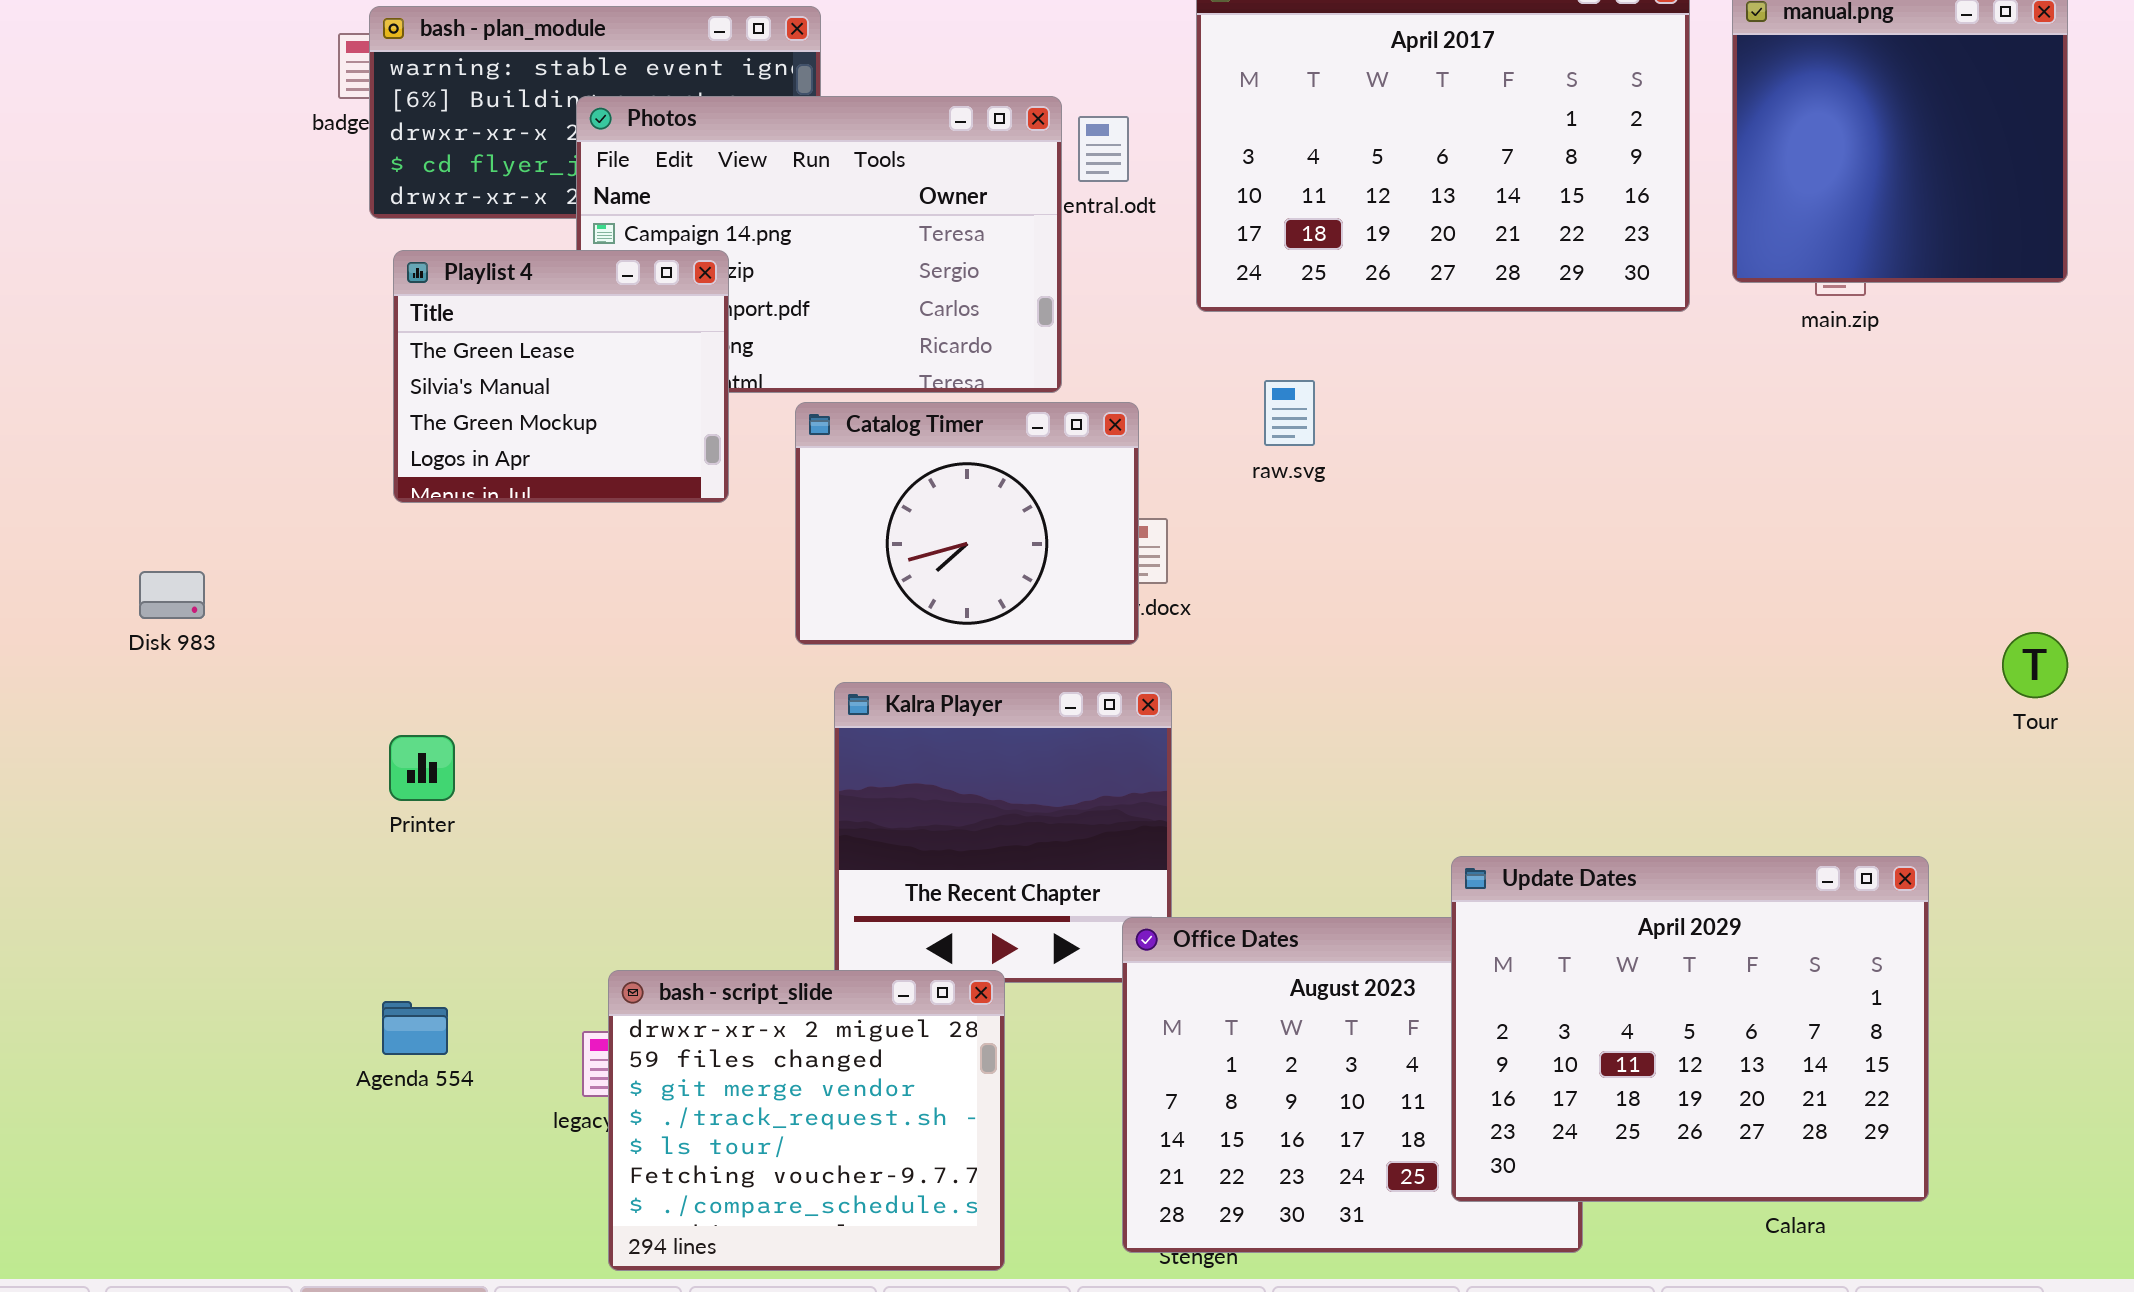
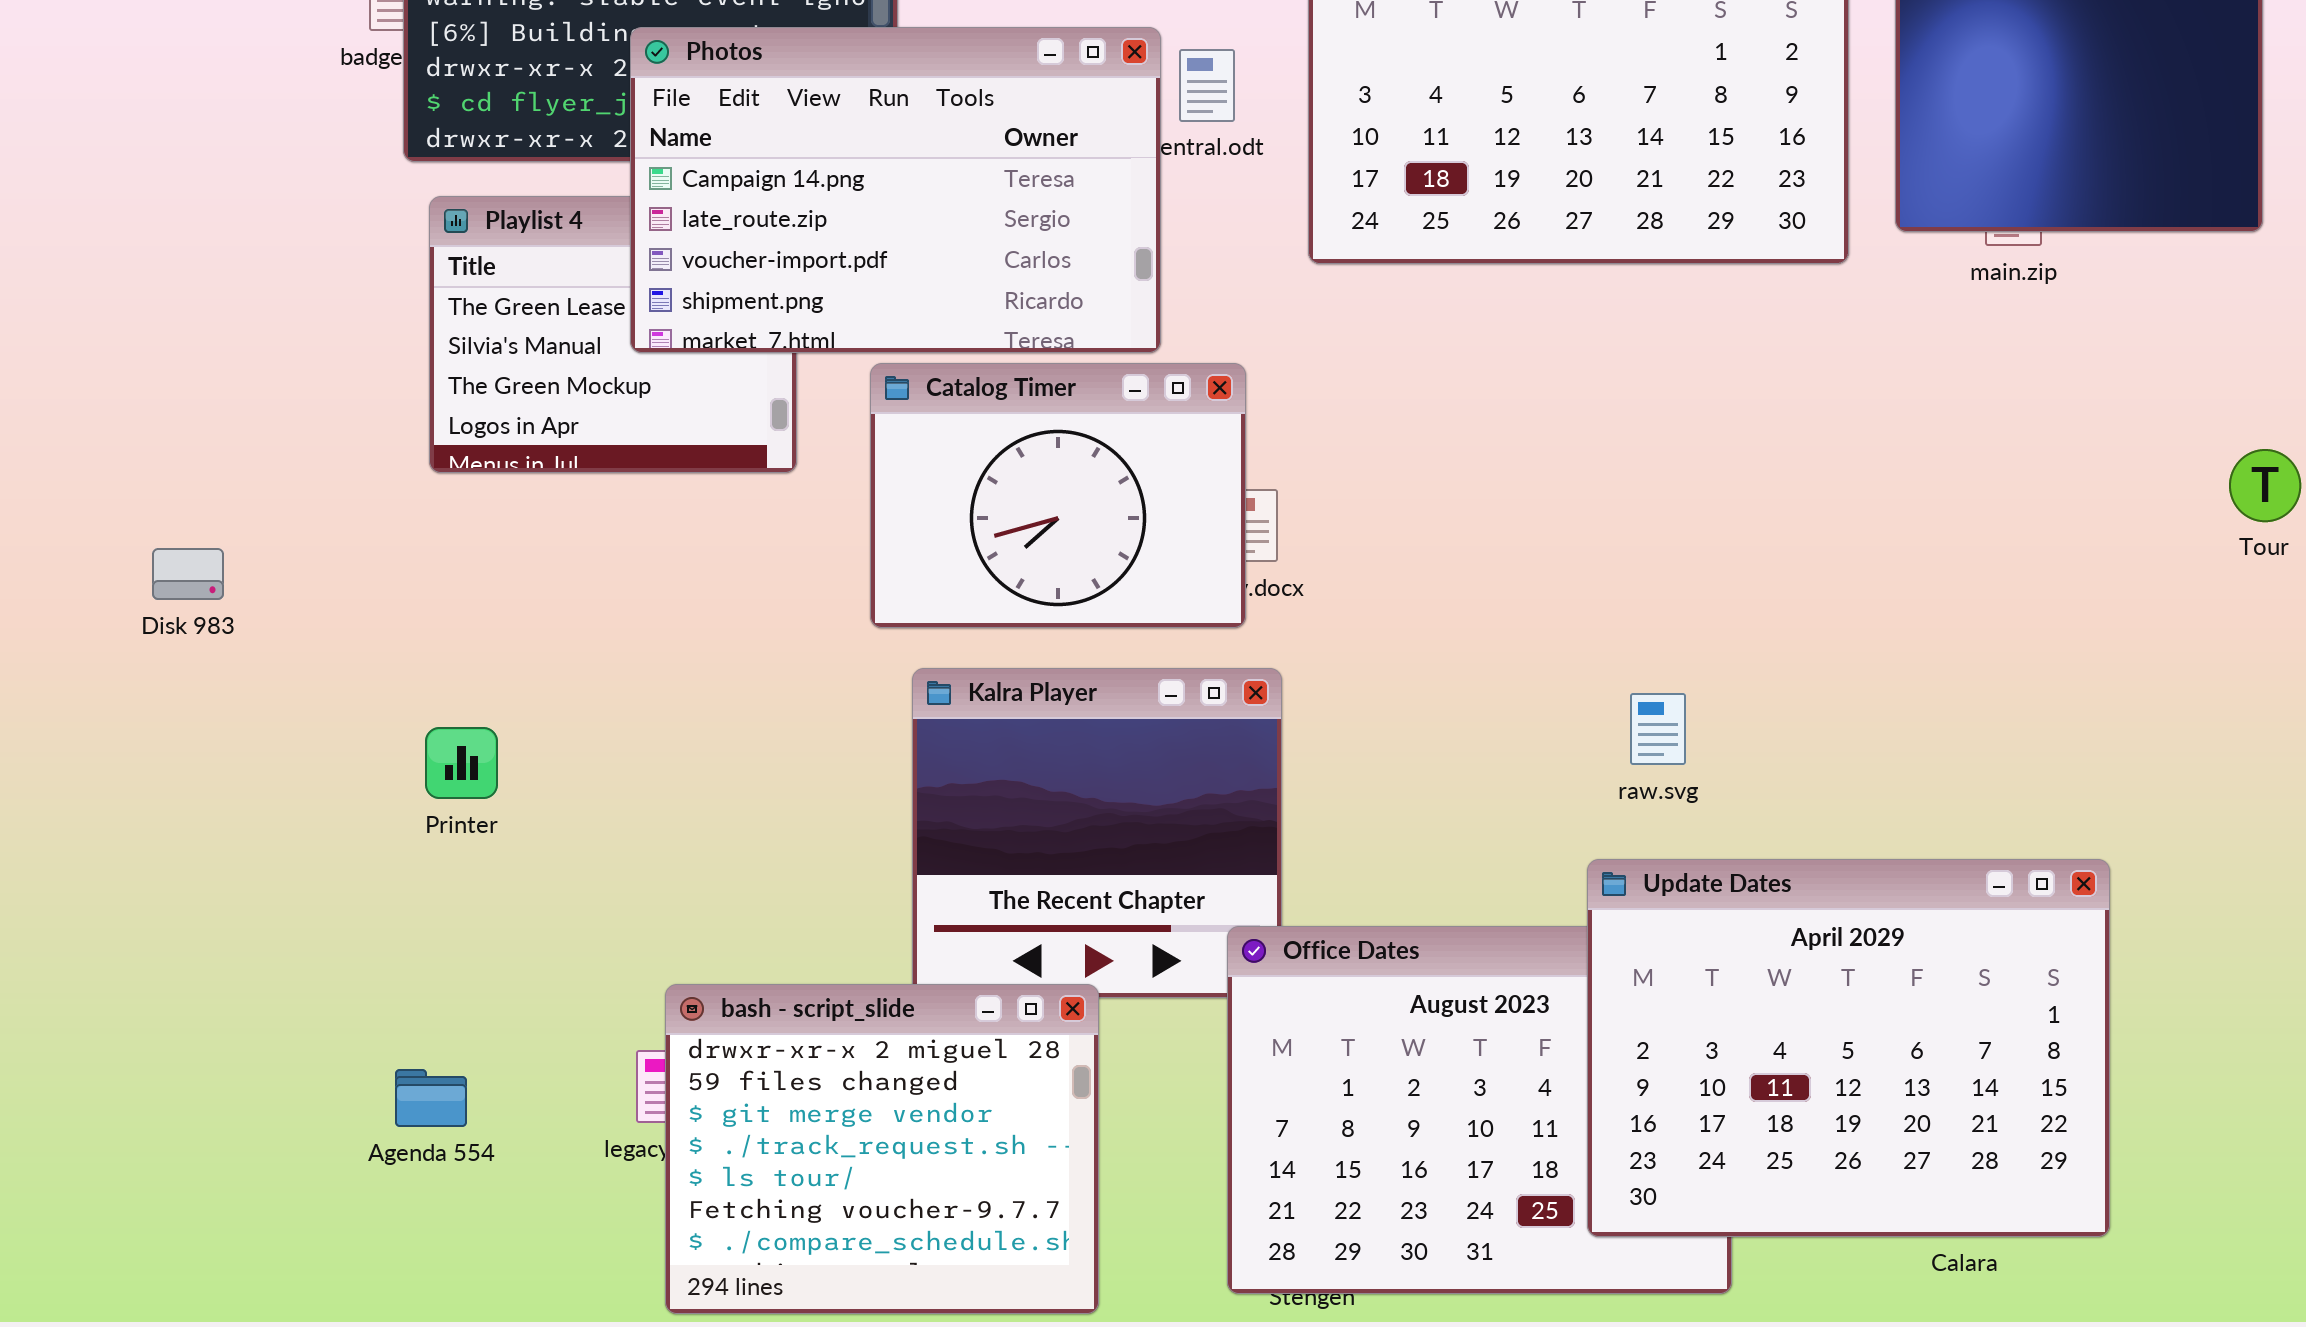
Photos: [576,96,1062,393] -> [630,27,1161,353], raised
raw.svg: [1264,380,1315,446] -> [1630,693,1686,765], moved
Tour: [2002,632,2068,698] -> [2229,449,2301,522], moved
Agenda 554: [382,1001,448,1055] -> [395,1069,467,1127], moved

